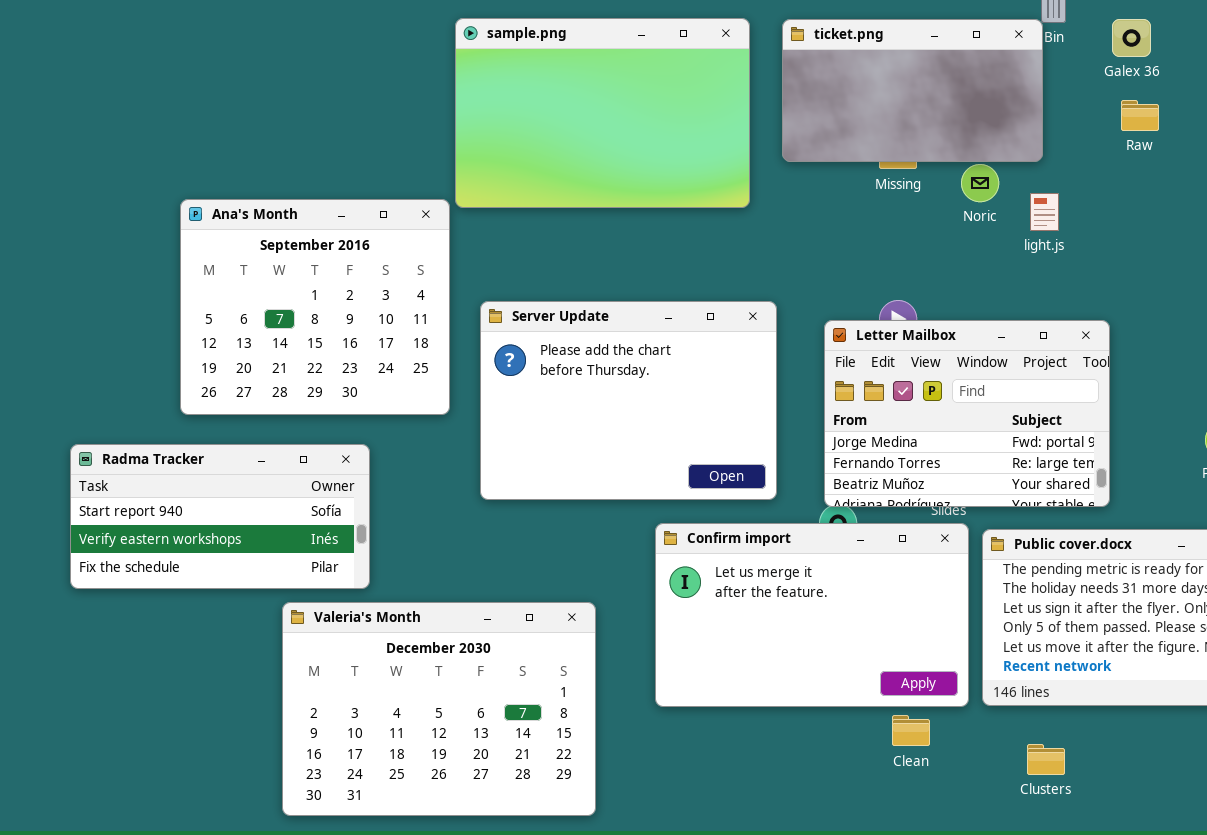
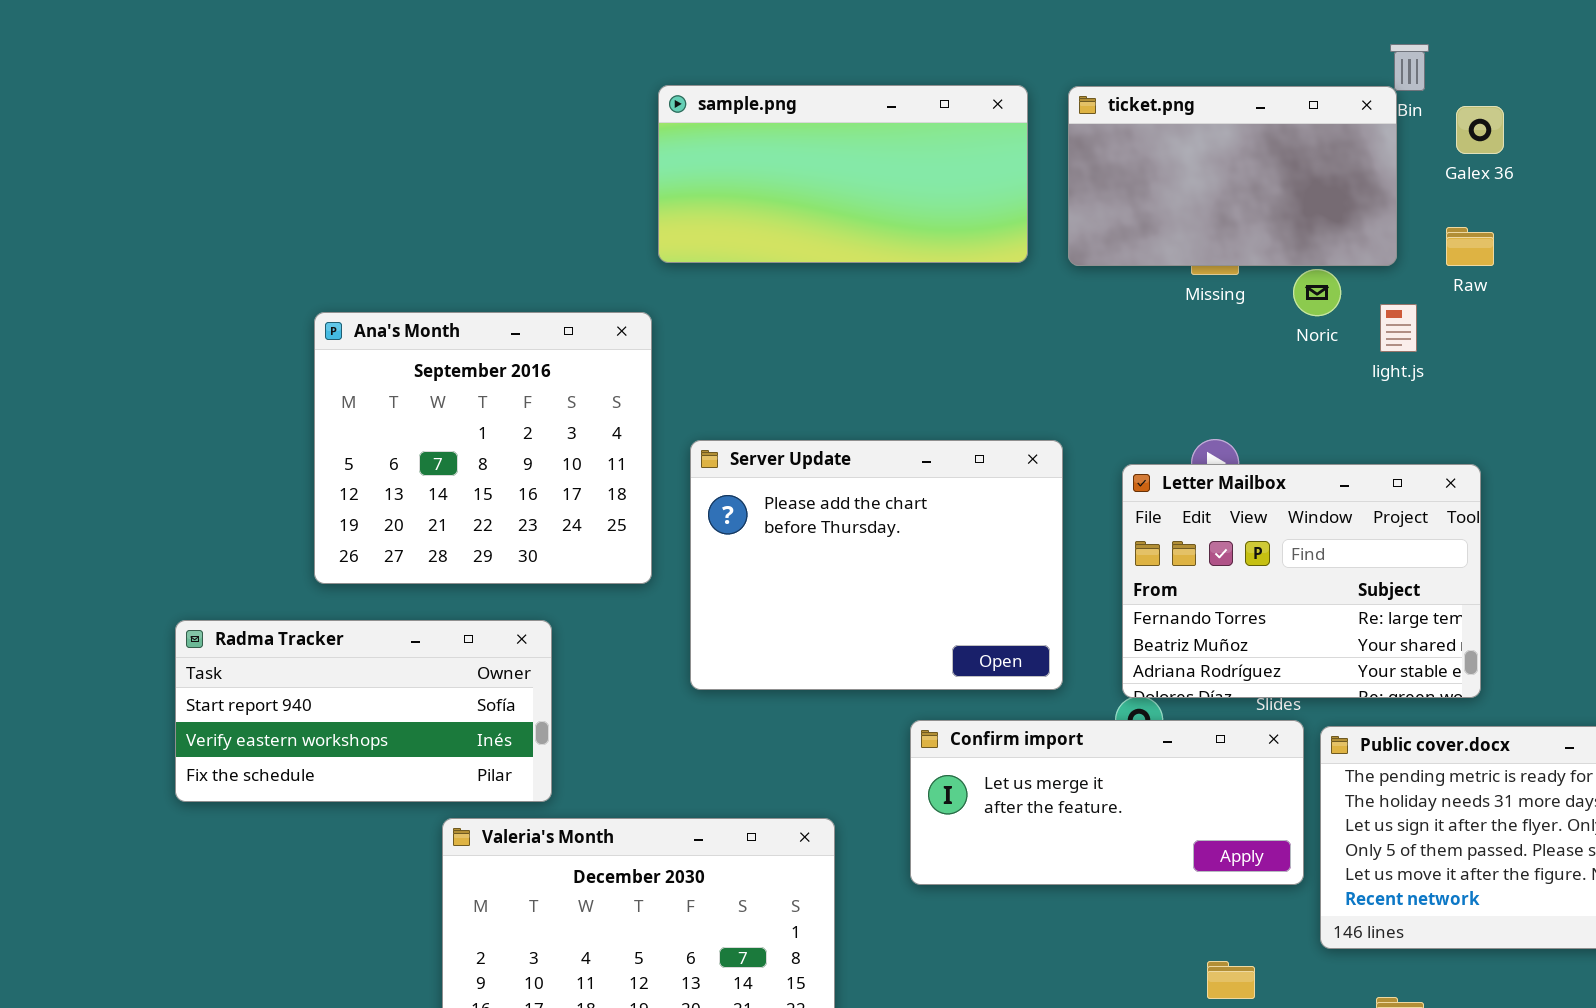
sample.png: [455,18,750,208] -> [658,85,1028,263], resized
Galex 36: [1112,19,1151,57] -> [1456,106,1504,154], moved
Raw: [1121,100,1159,131] -> [1446,227,1494,266], moved
Letter Mailbox: [824,320,1110,507] -> [1122,464,1481,698], scrolled down 1 row
Confirm import: [655,523,969,707] -> [910,720,1304,885], resized

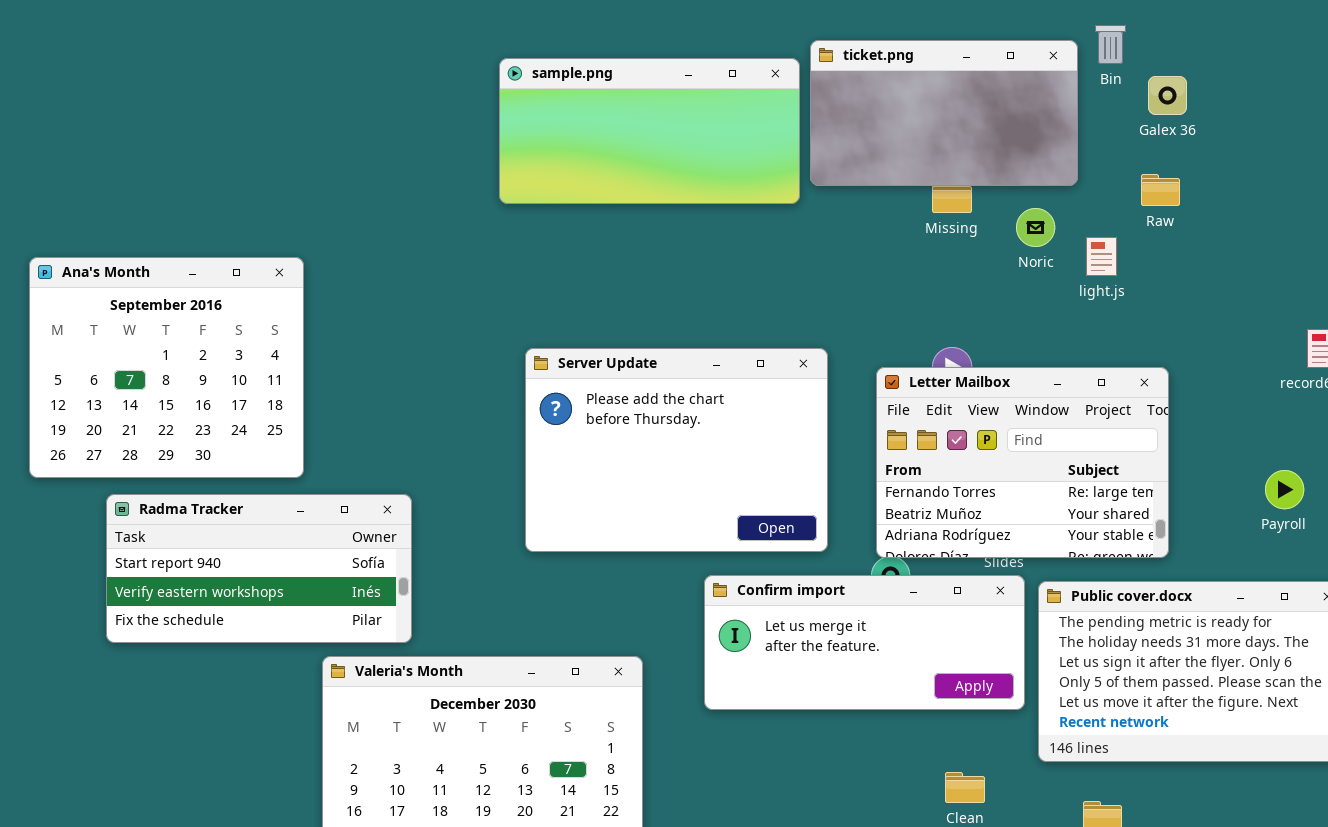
ticket.png: [1068,86,1397,266] -> [810,40,1078,186], moved
Ana's Month: [314,312,652,584] -> [29,257,304,478], moved

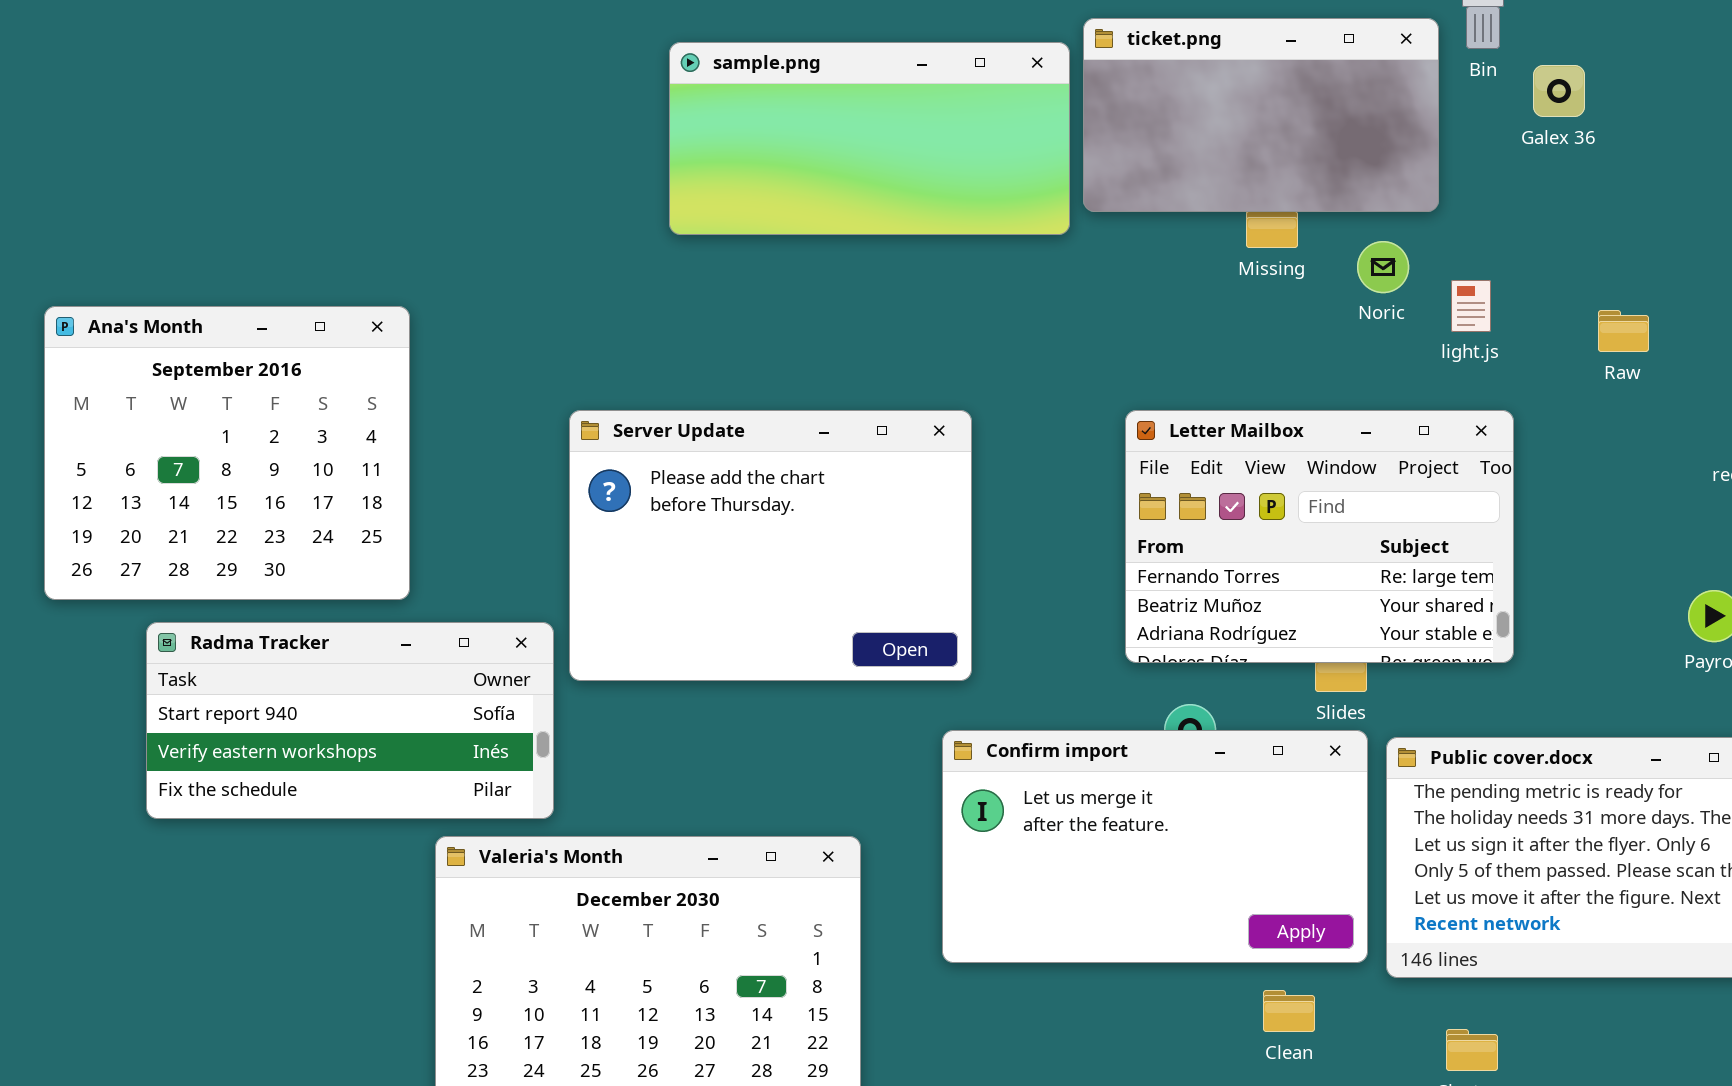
Raw: [1141,174,1180,206] -> [1598,310,1649,352], moved
Server Update: [525,348,828,552] -> [569,410,972,681], moved
Letter Mailbox: [876,367,1169,558] -> [1125,410,1514,663], moved
Confirm import: [704,575,1025,710] -> [942,730,1368,963], resized

